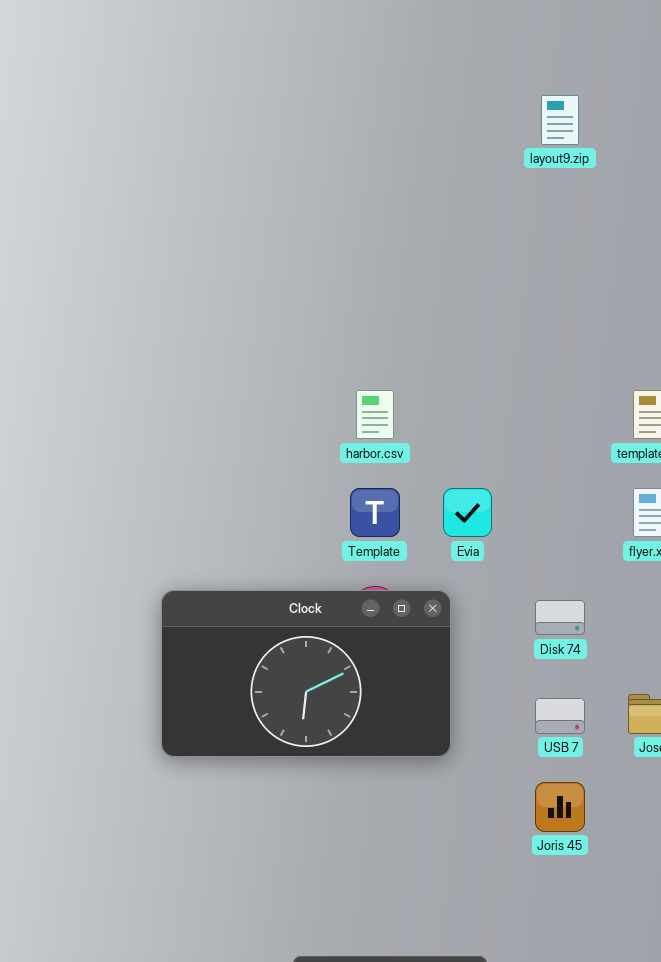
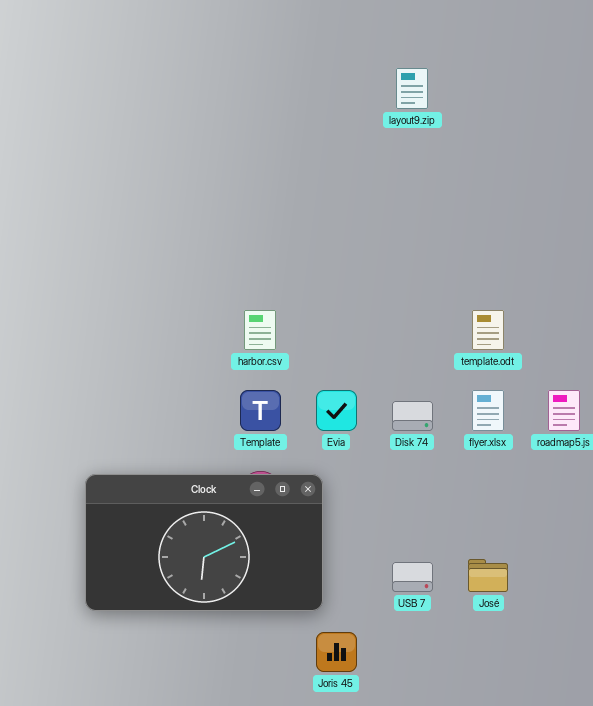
Disk 74: [535,600,585,635] -> [392,401,433,431], moved
Joris 45: [535,782,585,832] -> [316,632,357,672], moved

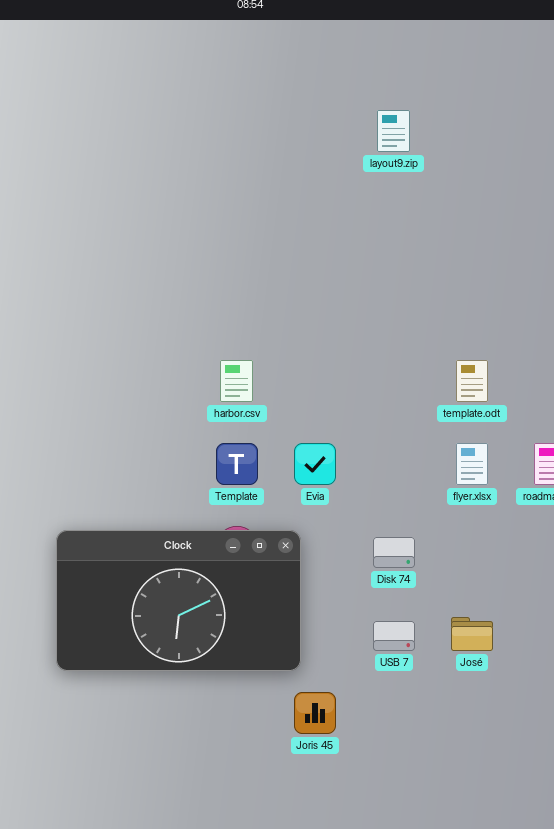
Disk 74: [392,401,433,431] -> [373,537,415,568], moved

